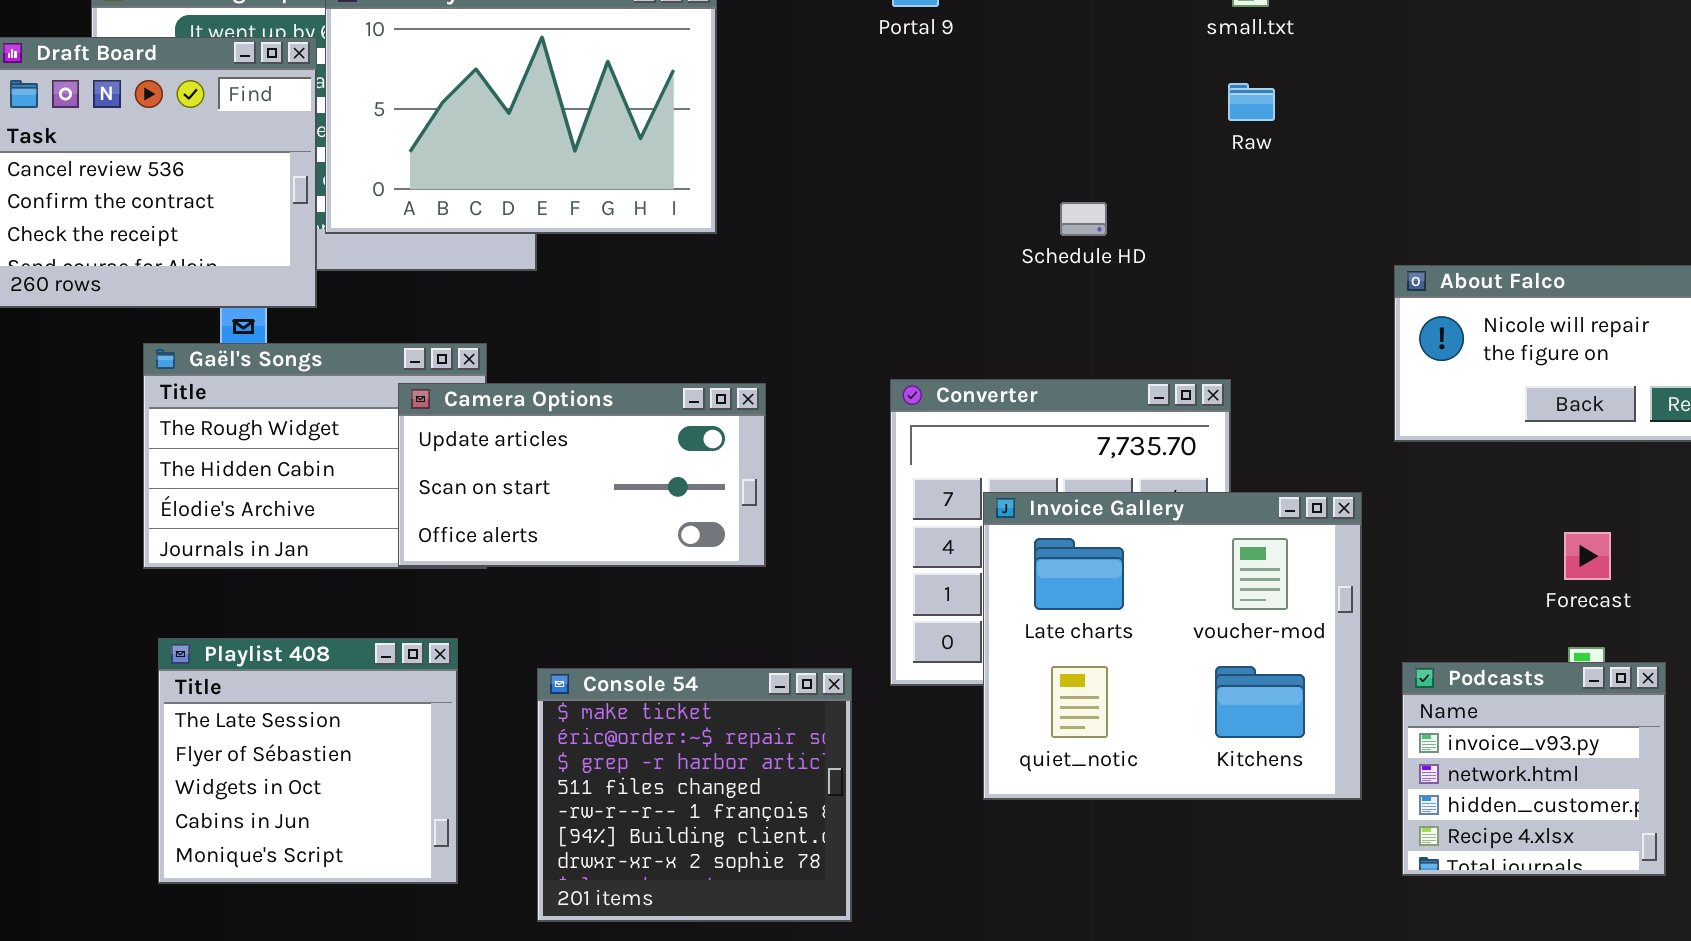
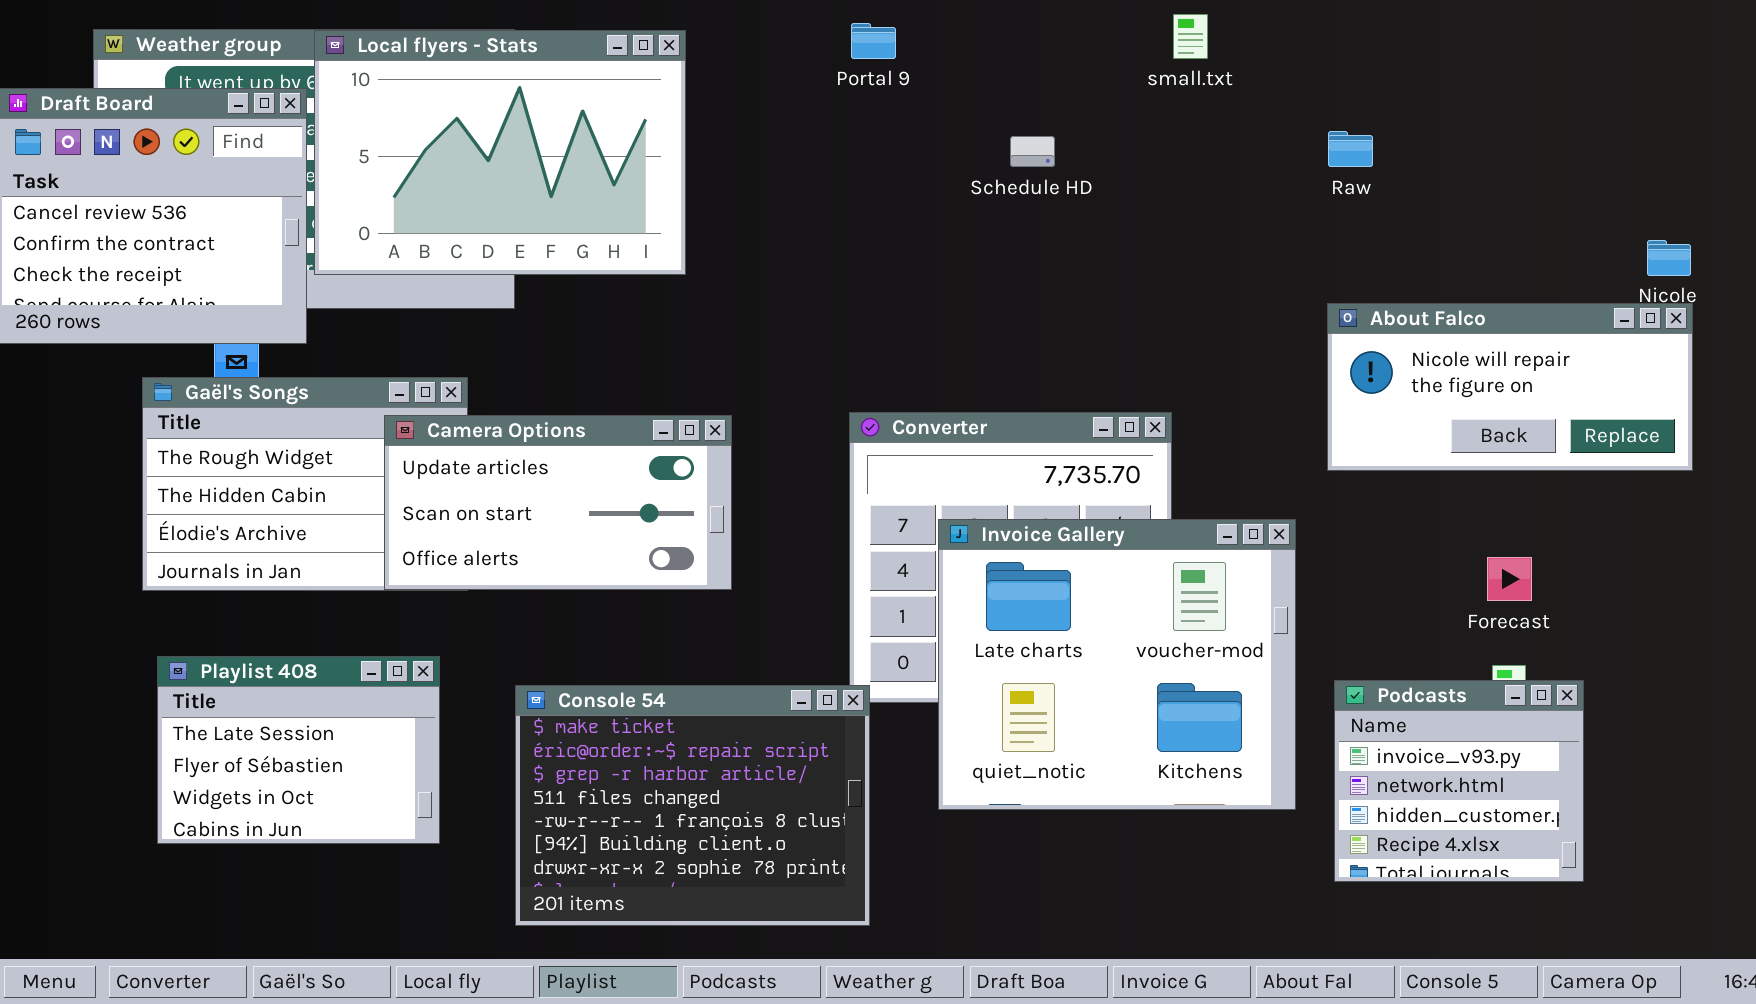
Raw: [1228,83,1275,121] -> [1328,131,1373,167], moved
Schedule HD: [1060,202,1107,236] -> [1010,136,1055,167], moved
Playlist 408: [158,638,458,884] -> [157,656,440,844], resized
Console 54: [537,668,852,922] -> [515,685,870,926], resized

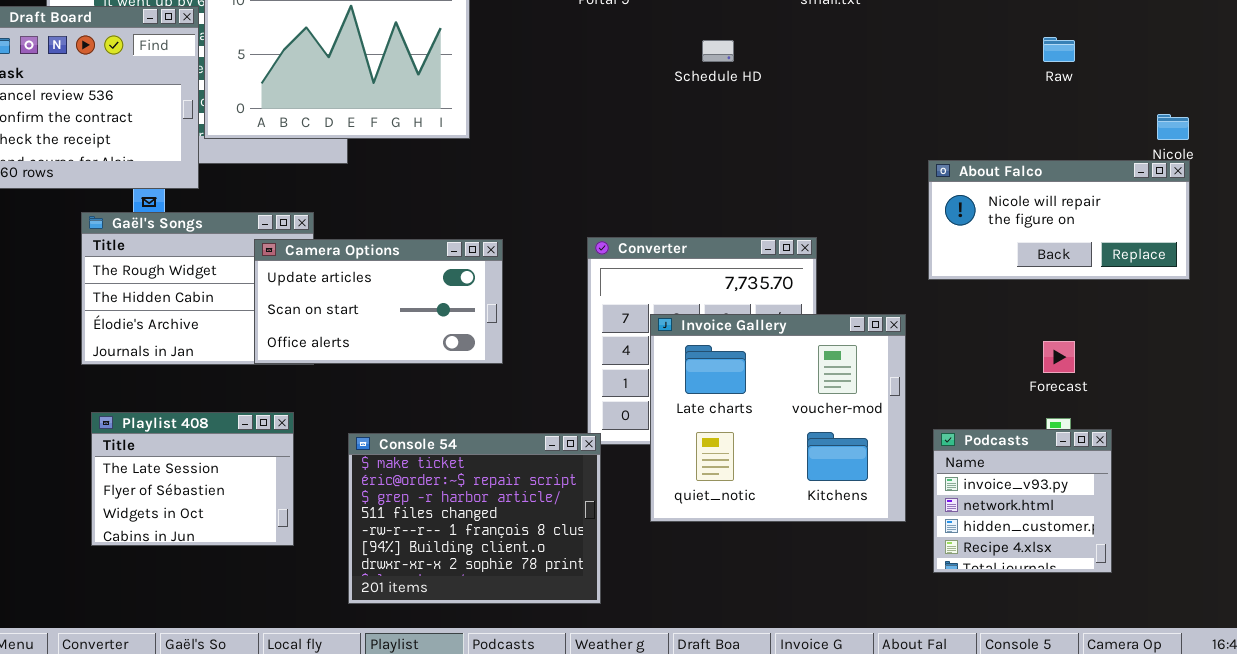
Raw: [1328,131,1373,167] -> [1043,37,1075,62], moved

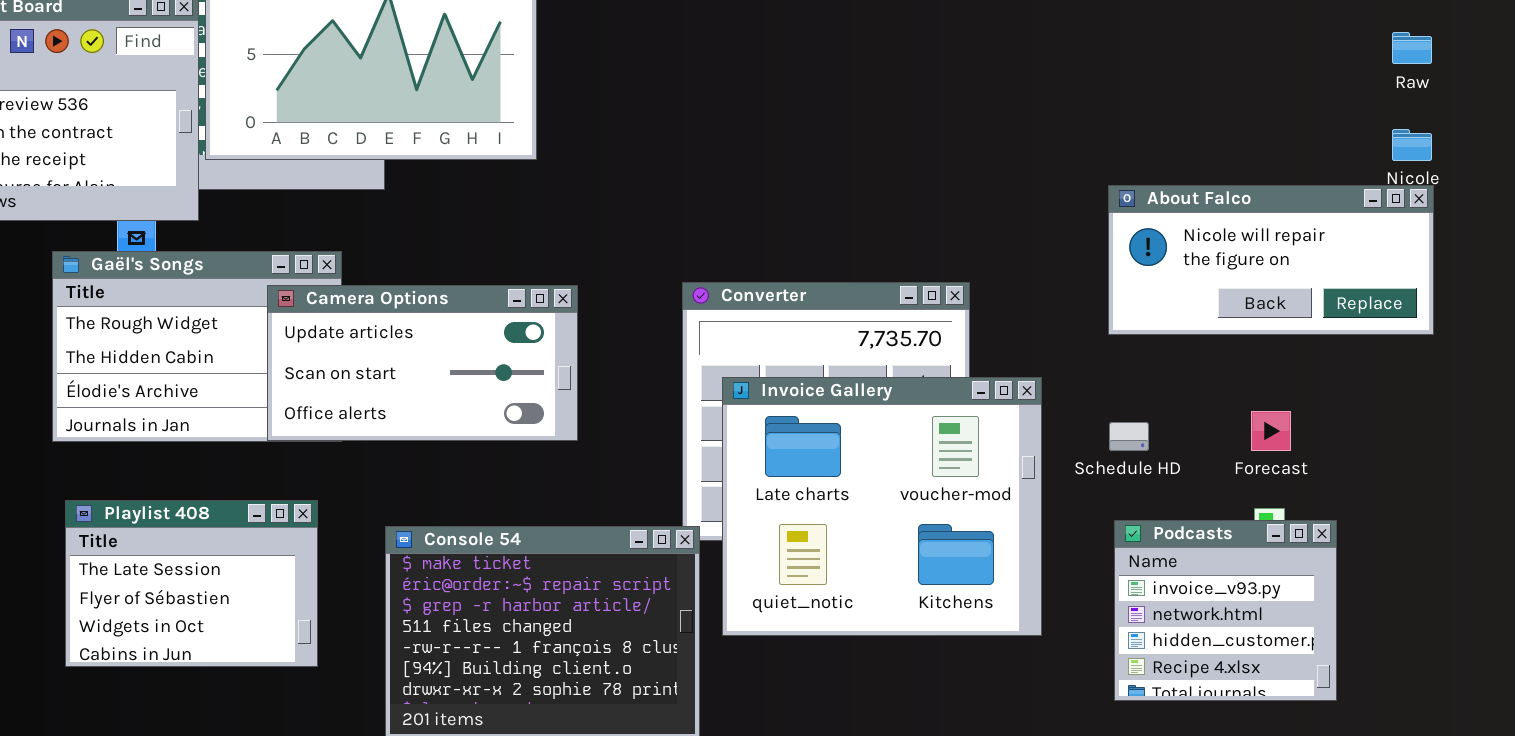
Raw: [1043,37,1075,62] -> [1392,32,1432,64], moved
Schedule HD: [702,40,734,62] -> [1109,422,1149,451], moved
Invoice Gallery: [650,314,906,522] -> [722,377,1042,636], moved

